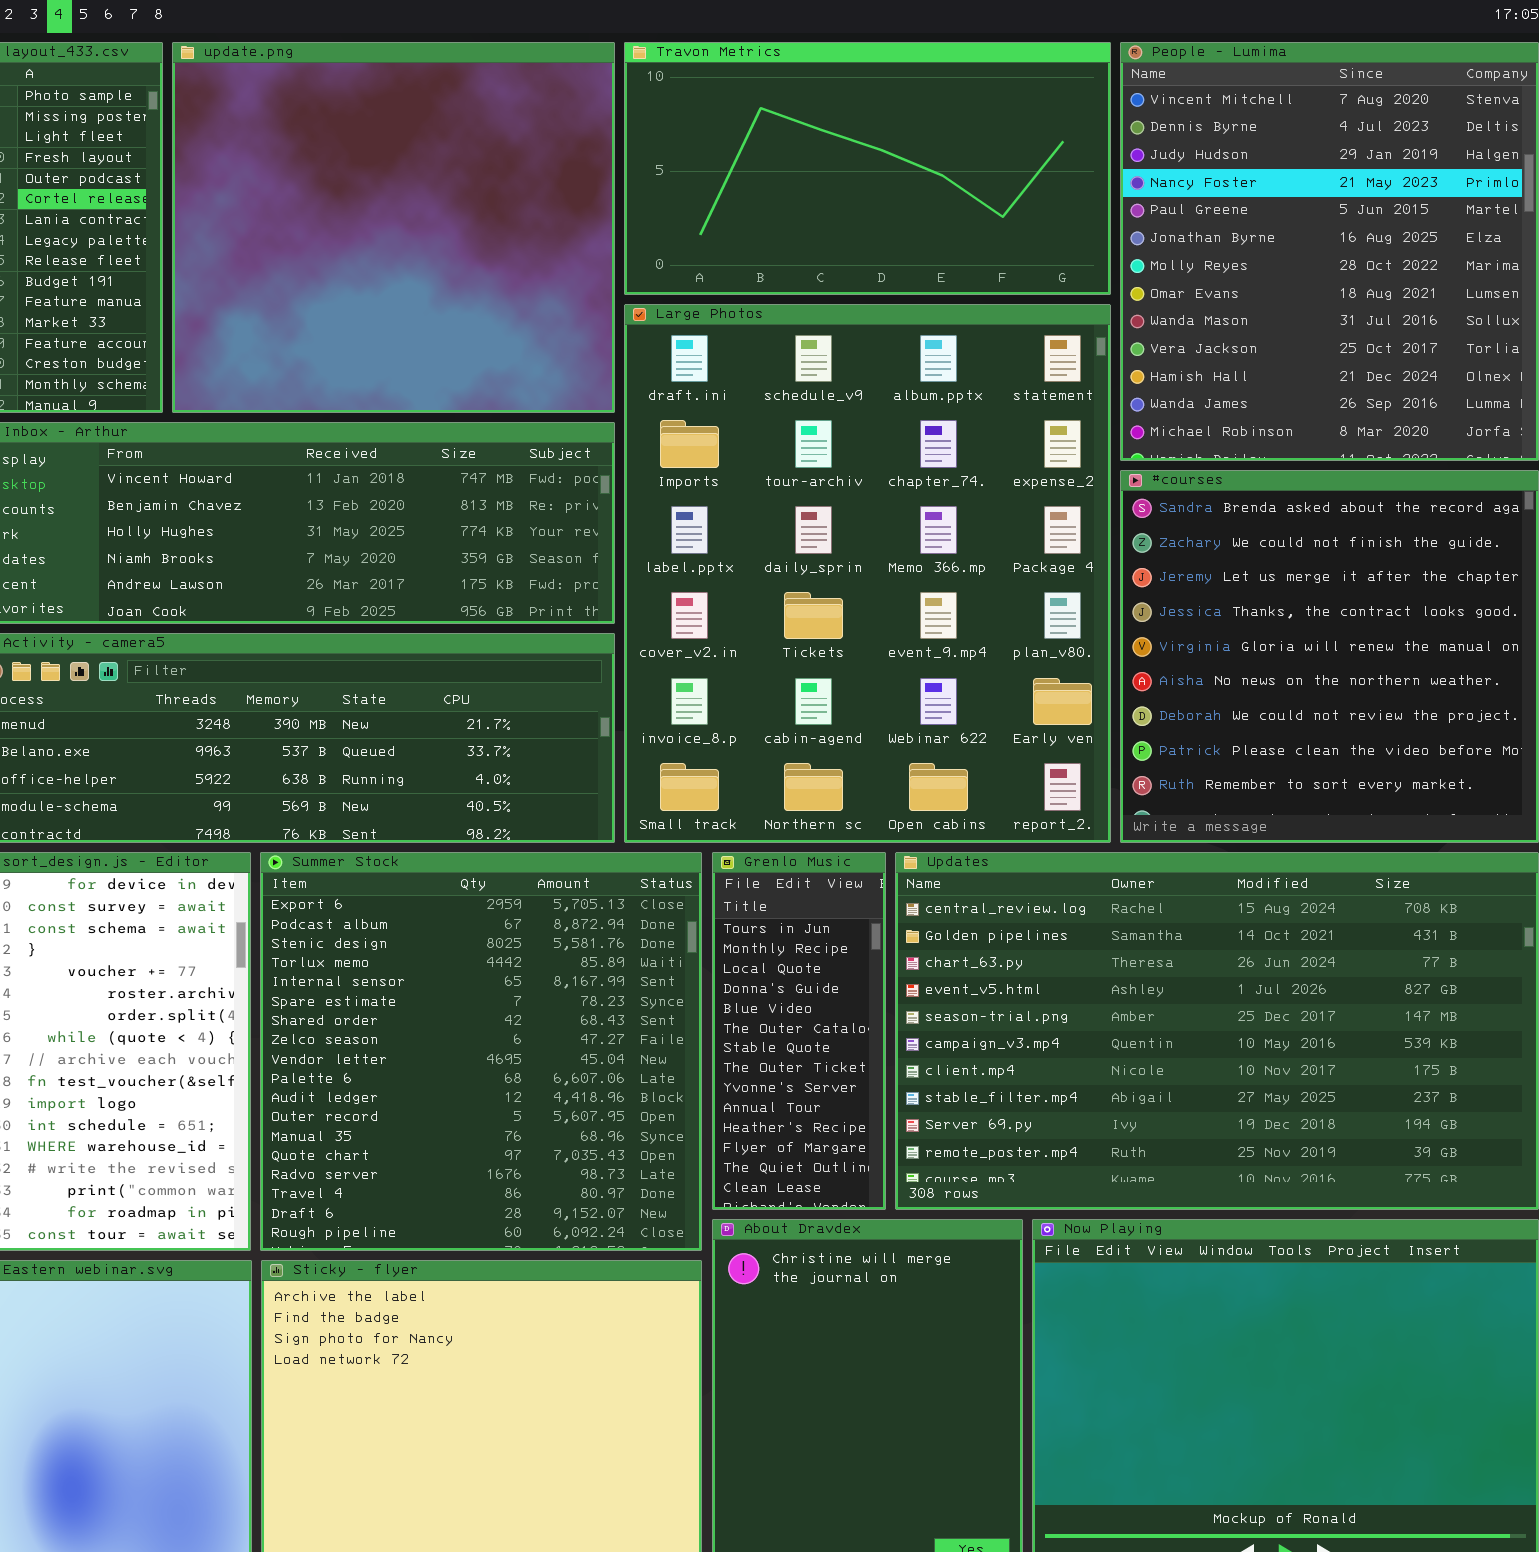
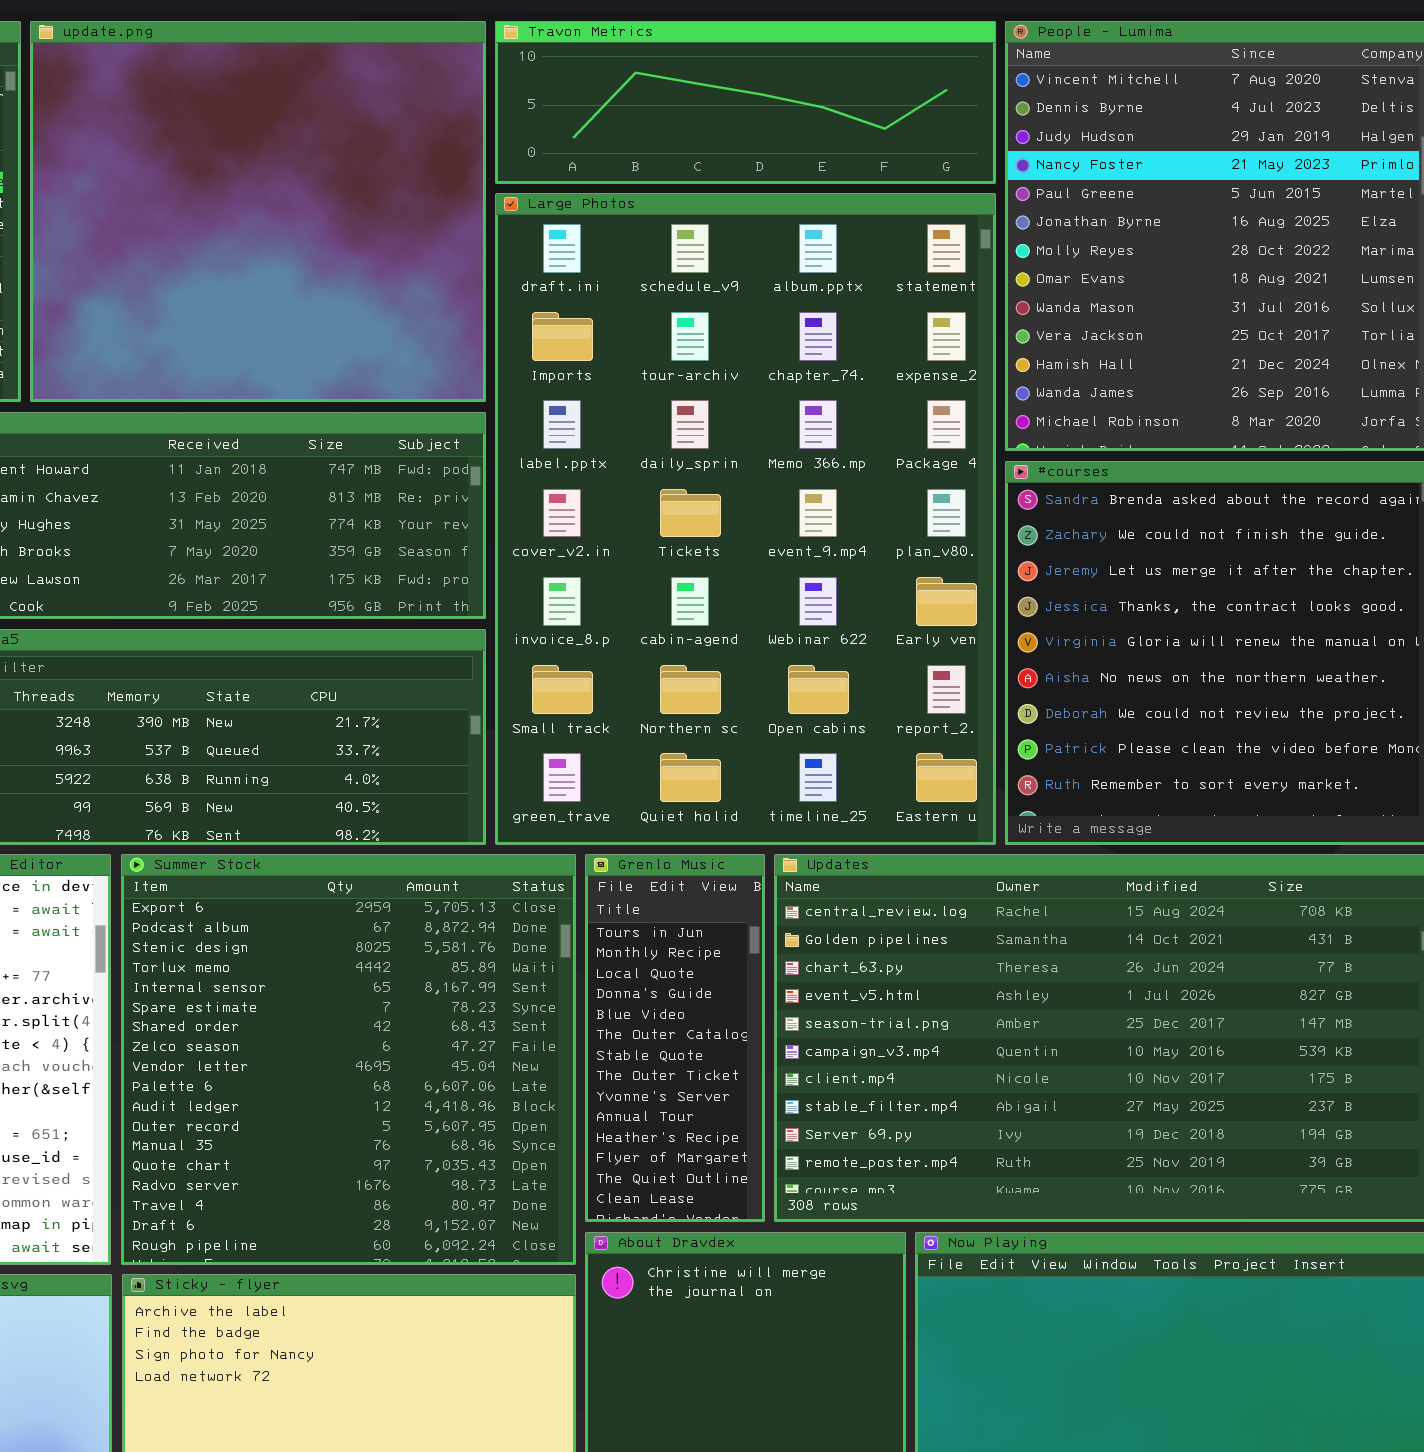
Travon Metrics: [624,42,1111,295] -> [495,21,996,184], resized
Large Photos: [624,304,1111,843] -> [495,193,996,845], resized

